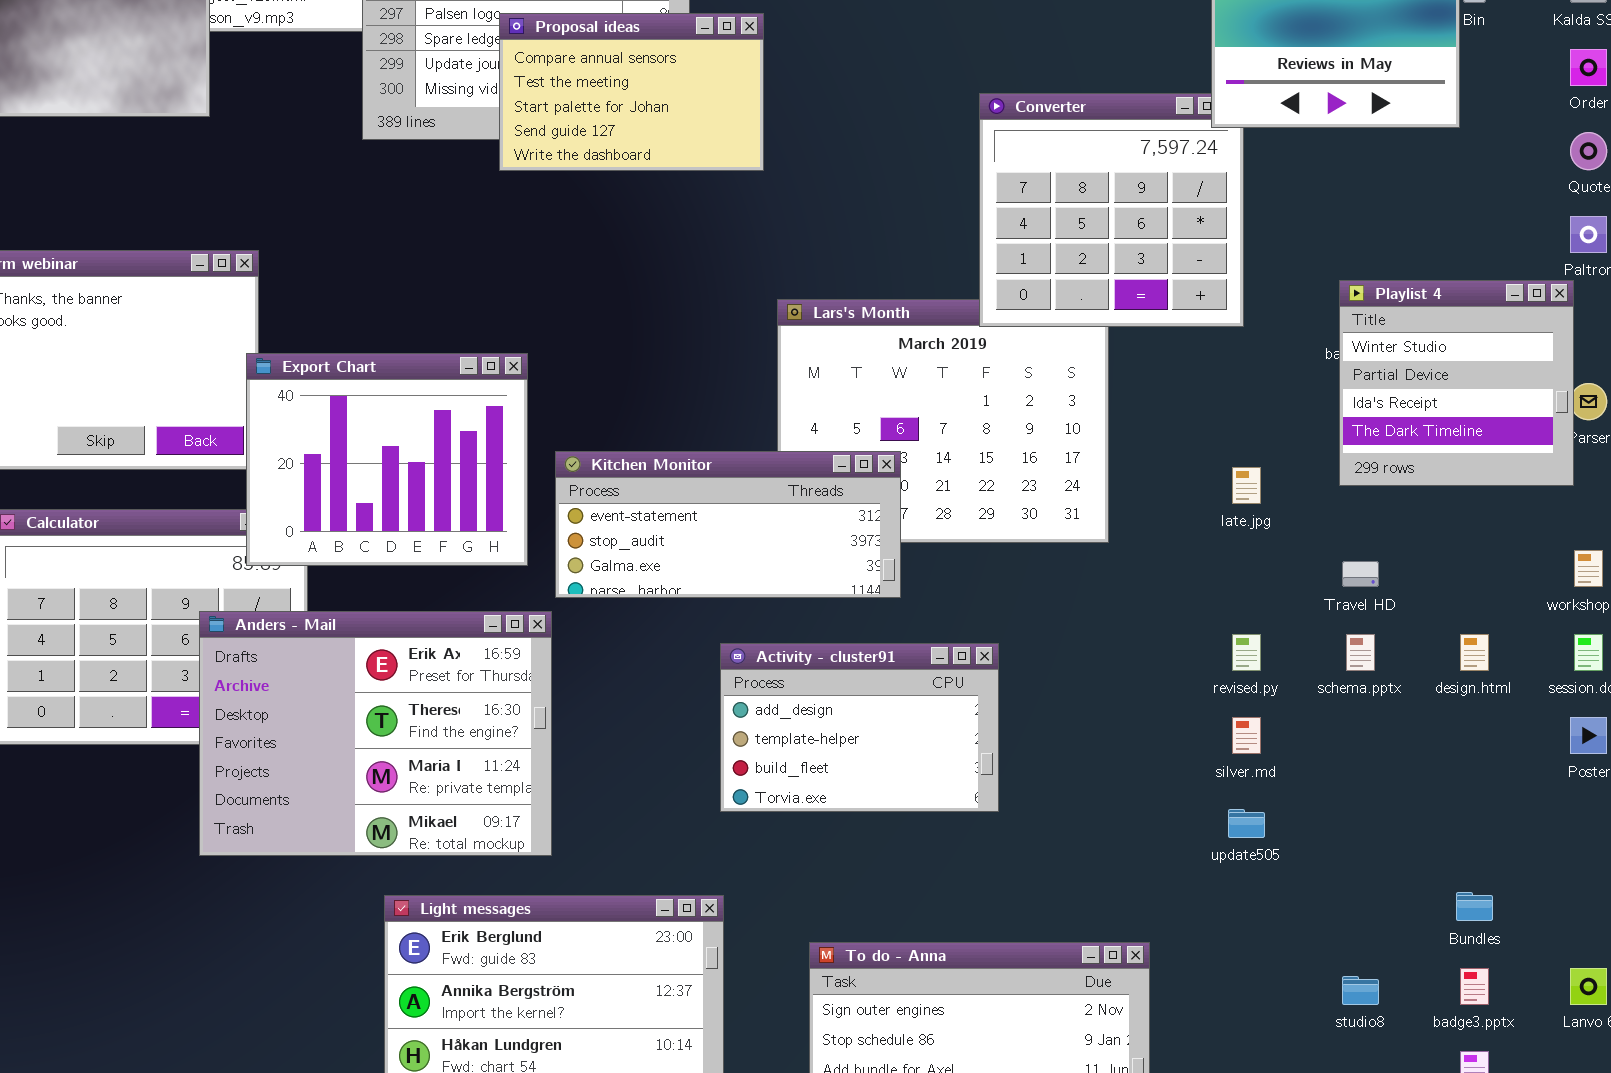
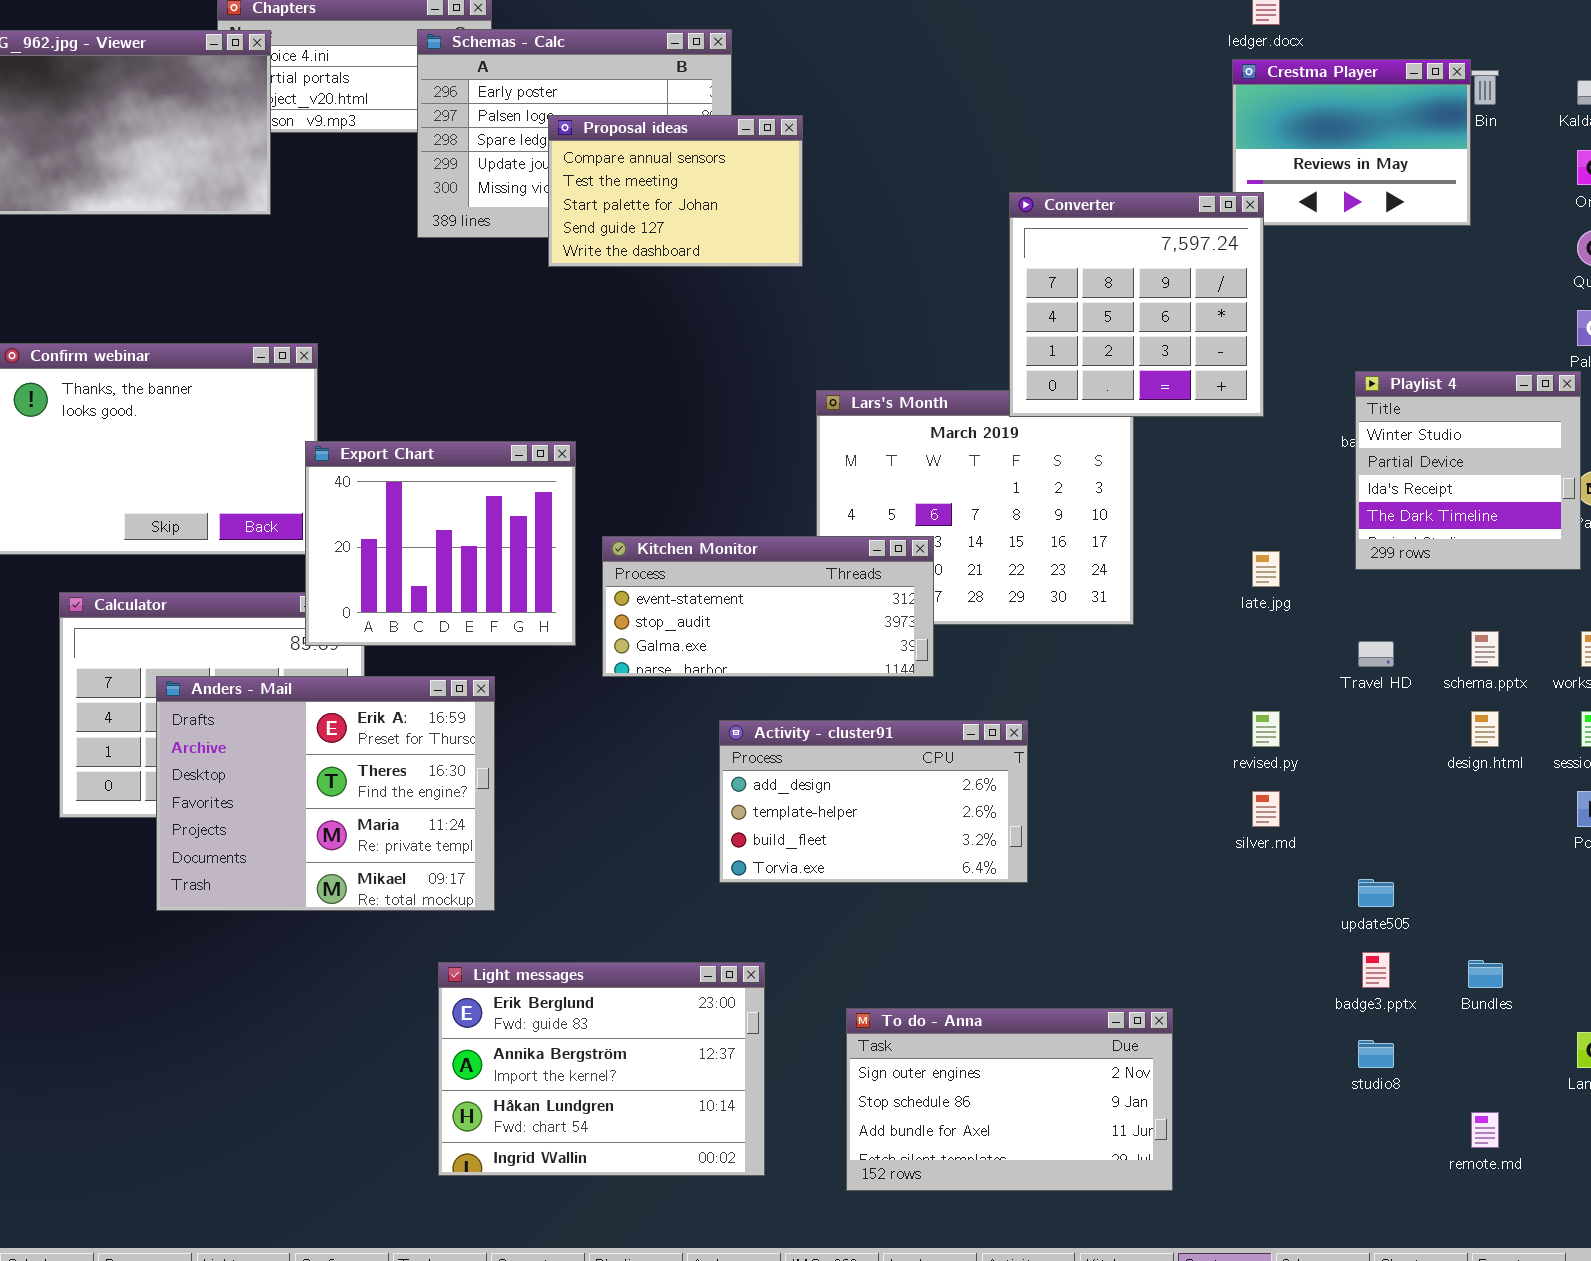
Converter: [979,93,1244,327] -> [1009,192,1264,417], raised
Anders - Mail: [199,611,552,856] -> [156,676,495,911], moved
schema.pptx: [1346,634,1375,671] -> [1471,631,1499,667], moved
Activity - cluster91: [720,643,999,812] -> [719,720,1028,883], resized
update505: [1228,809,1265,838] -> [1358,879,1394,907], moved
badge3.pptx: [1460,968,1489,1005] -> [1362,952,1390,988], moved

